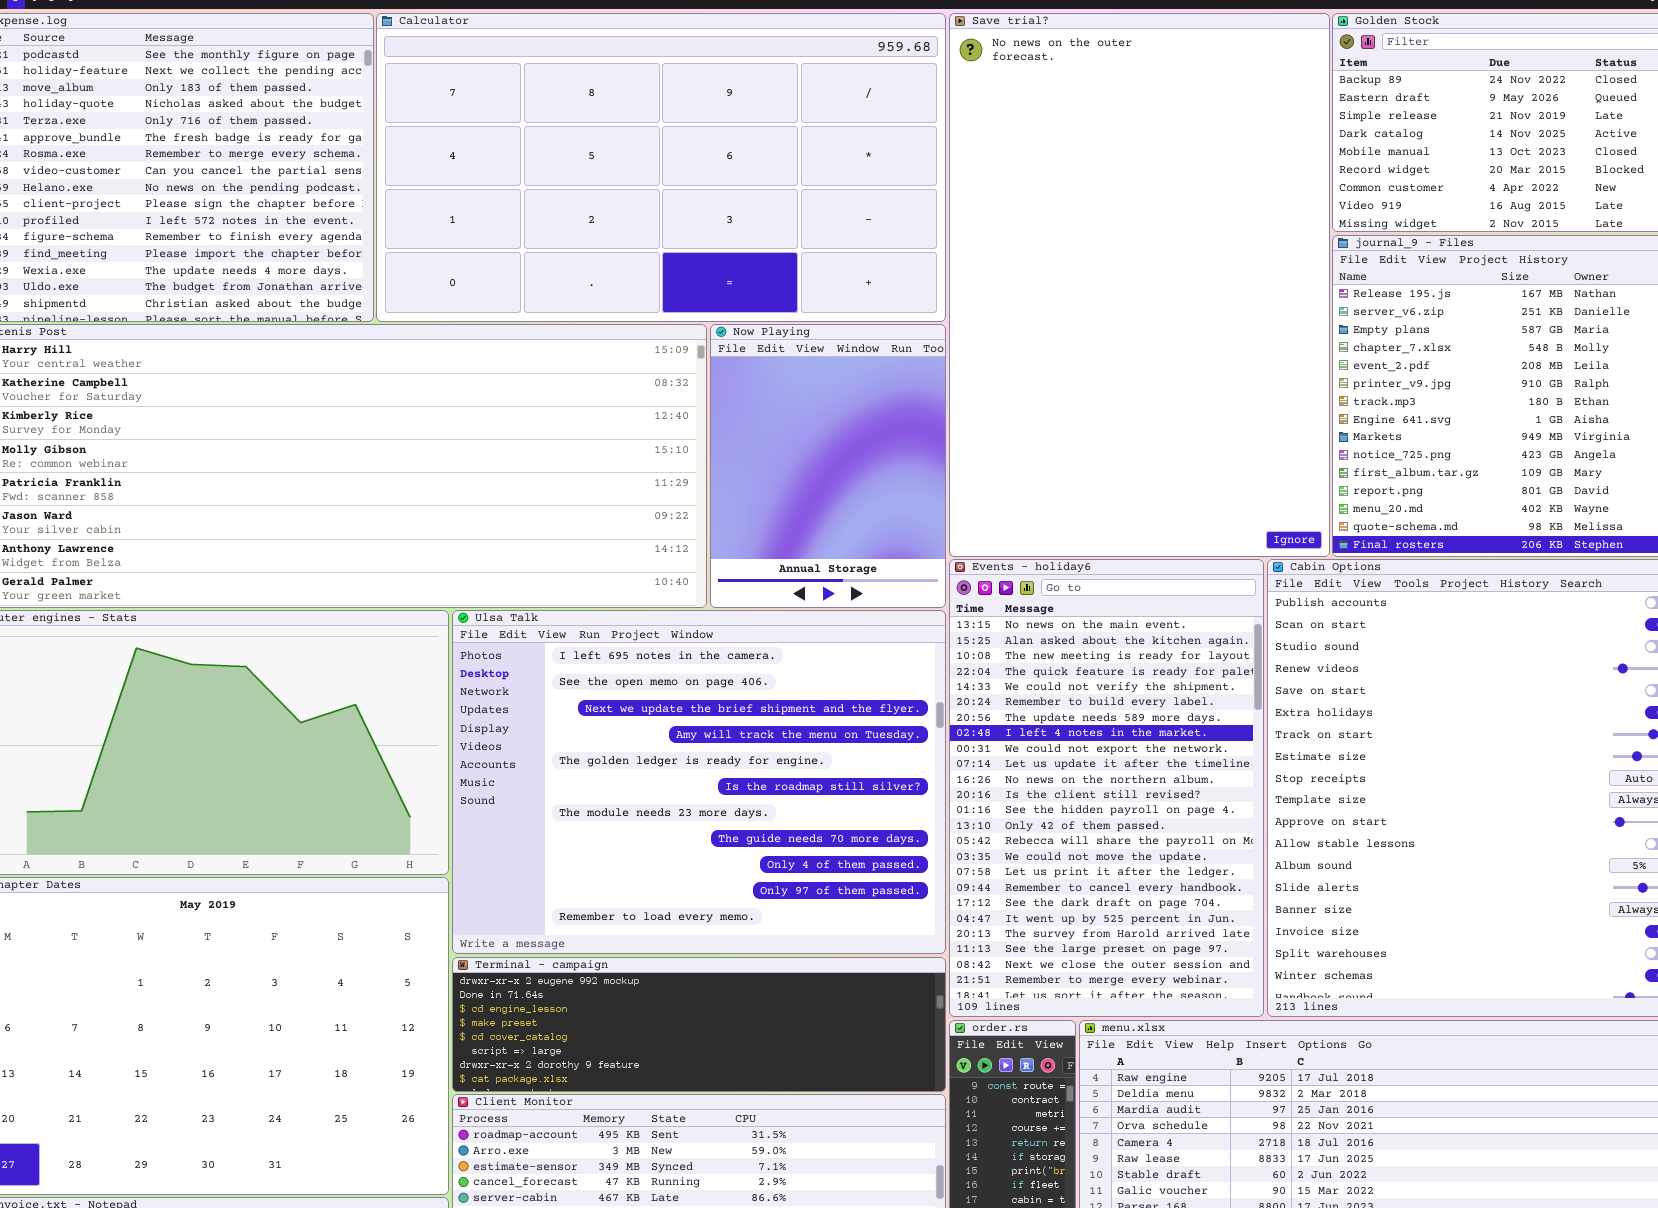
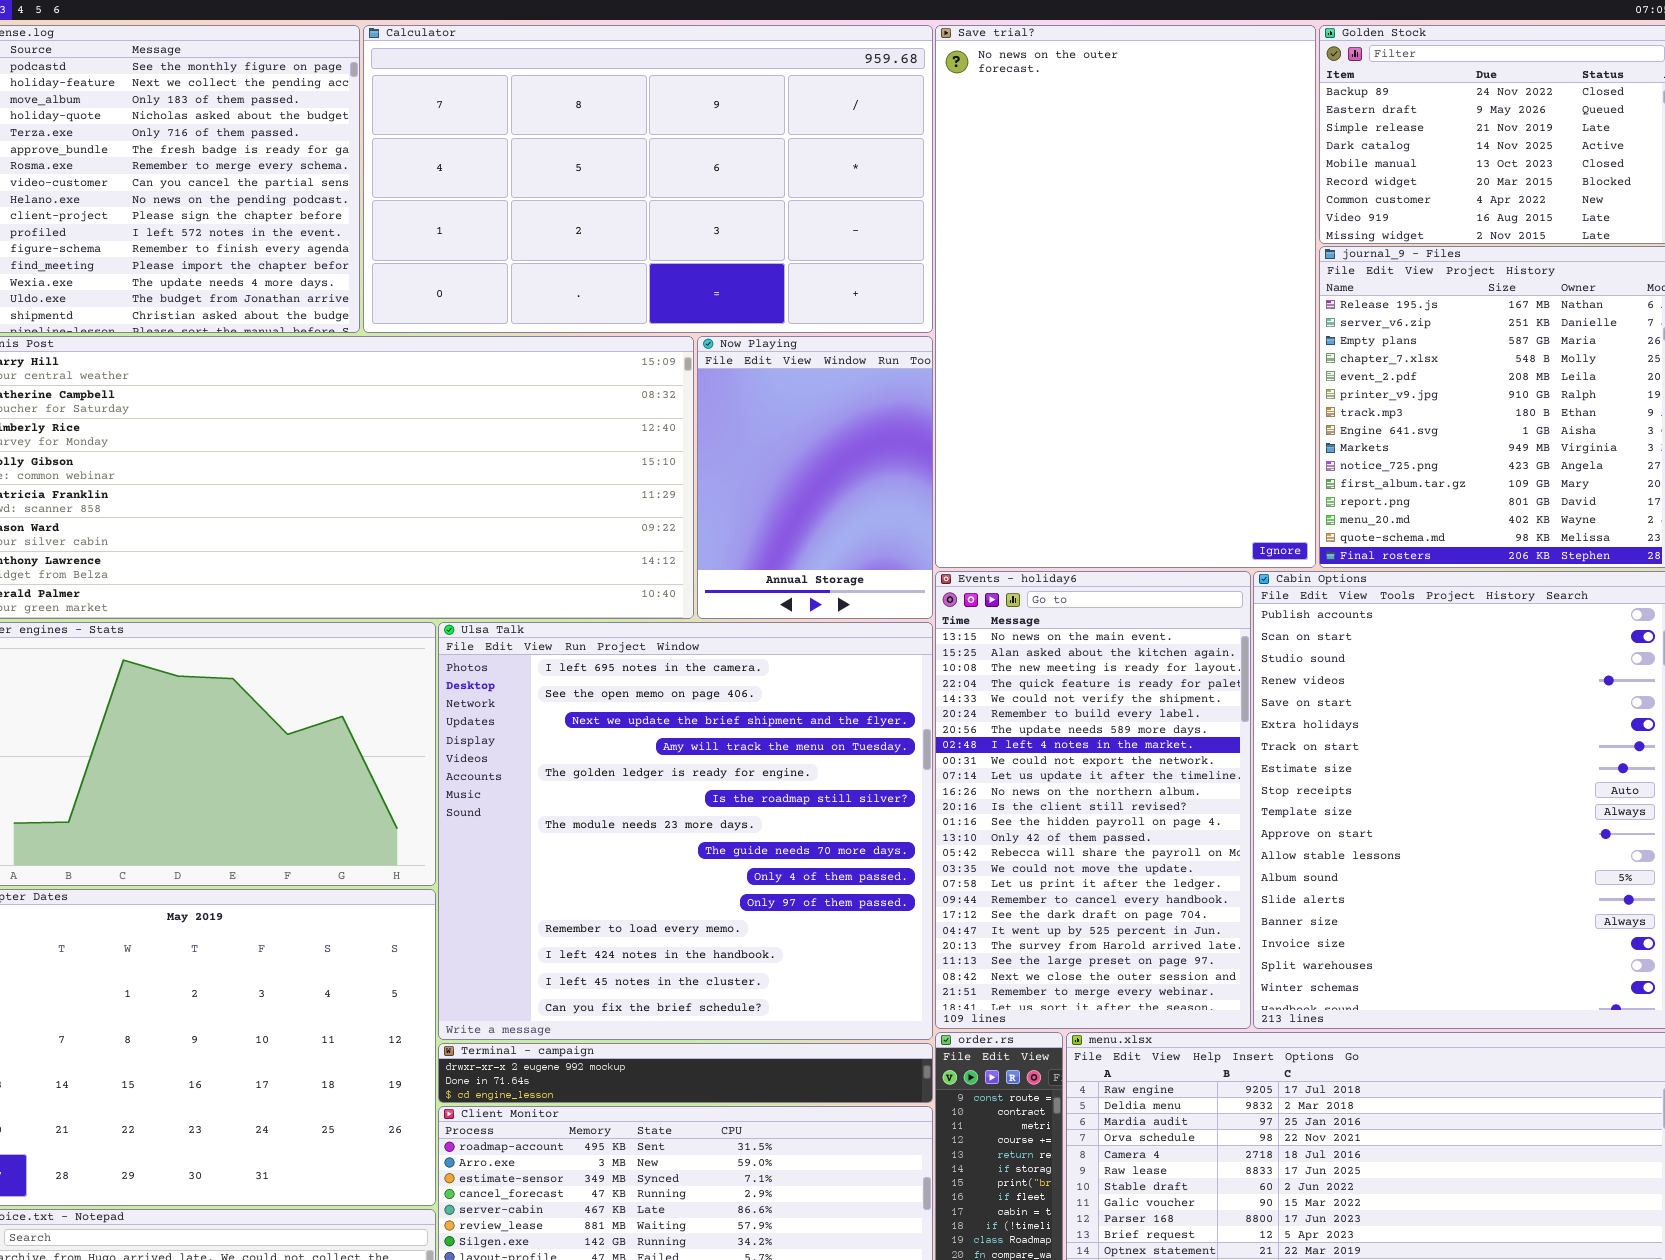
Ulsa Talk: [452,610,946,954] -> [438,622,933,1040], resized
Terminal - campaign: [452,957,946,1092] -> [438,1043,933,1103], resized

